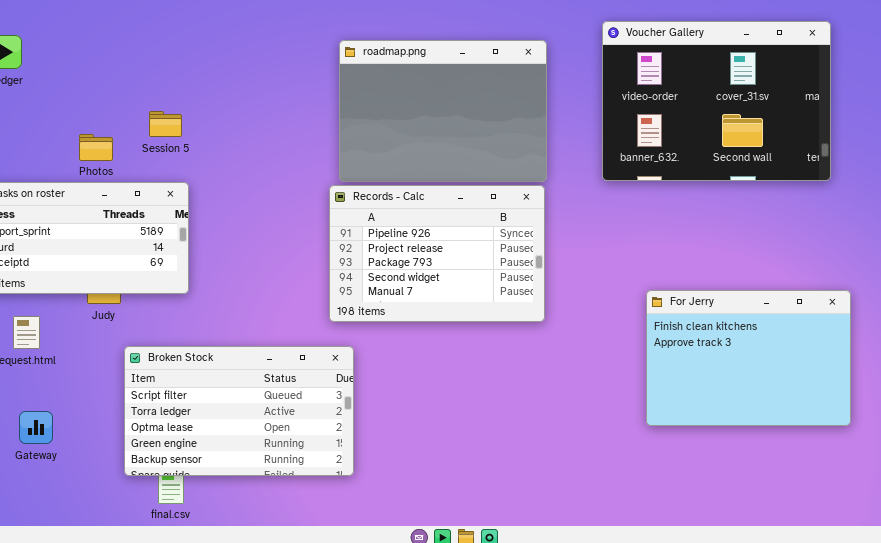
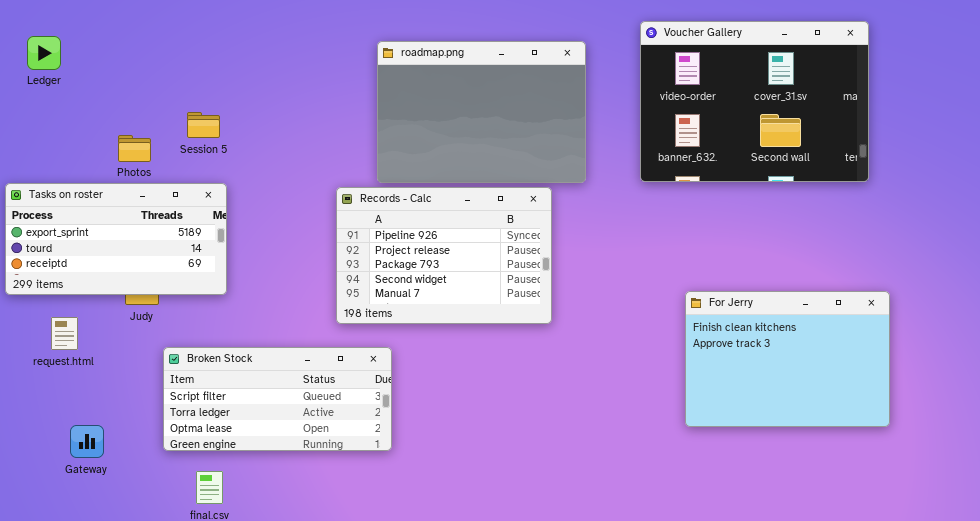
Records - Calc: [329,185,545,322] -> [336,187,552,324], moved
Broken Stock: [124,346,354,476] -> [163,347,392,451], resized
Gateway: [19,411,53,444] -> [70,425,104,458], moved

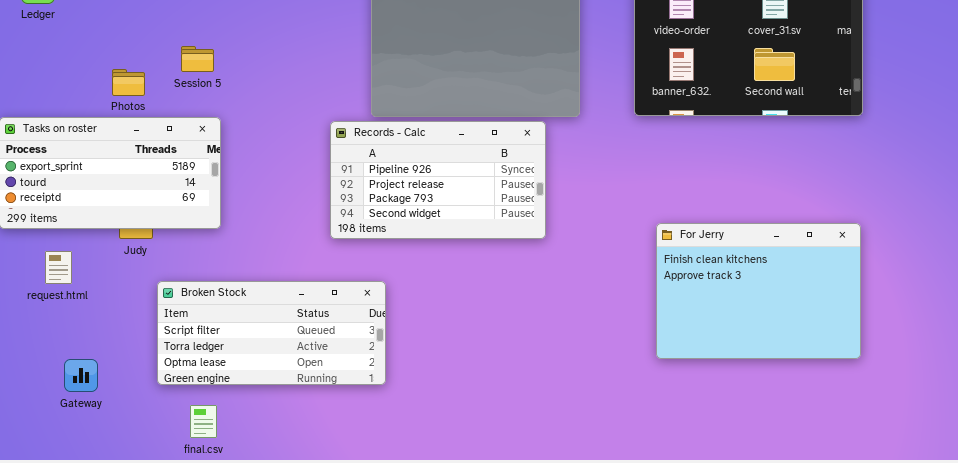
Records - Calc: [336,187,552,324] -> [330,121,546,239], resized
For Jerry: [685,291,890,427] -> [656,223,861,359], moved

